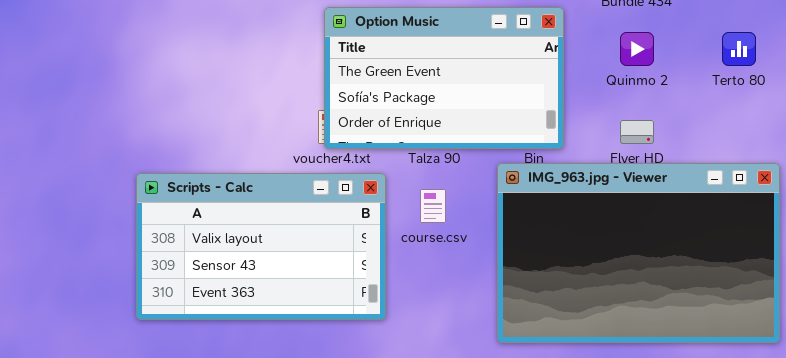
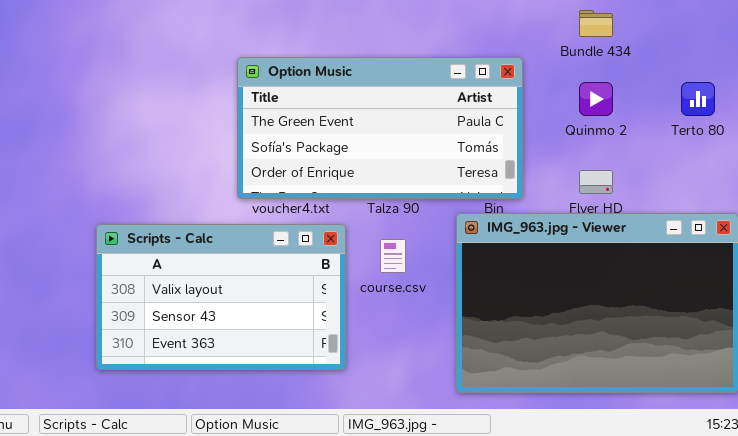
Option Music: [324,7,564,149] -> [237,57,523,199], resized

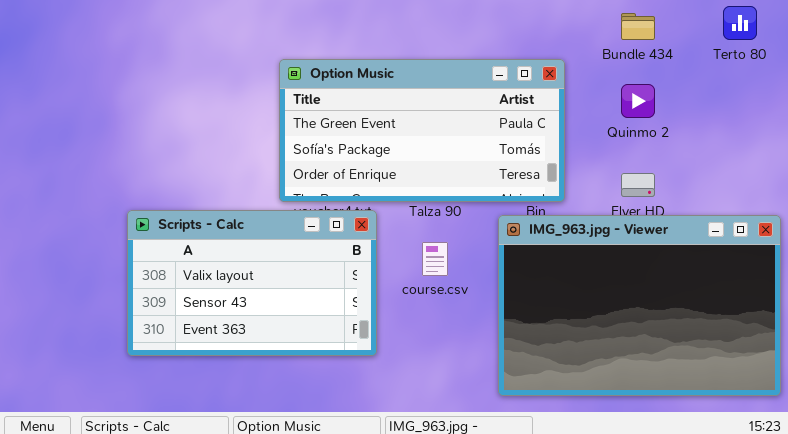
Terto 80: [681,82,715,116] -> [723,6,757,40], moved
Scripts - Calc: [96,224,346,370] -> [127,210,377,356], moved

